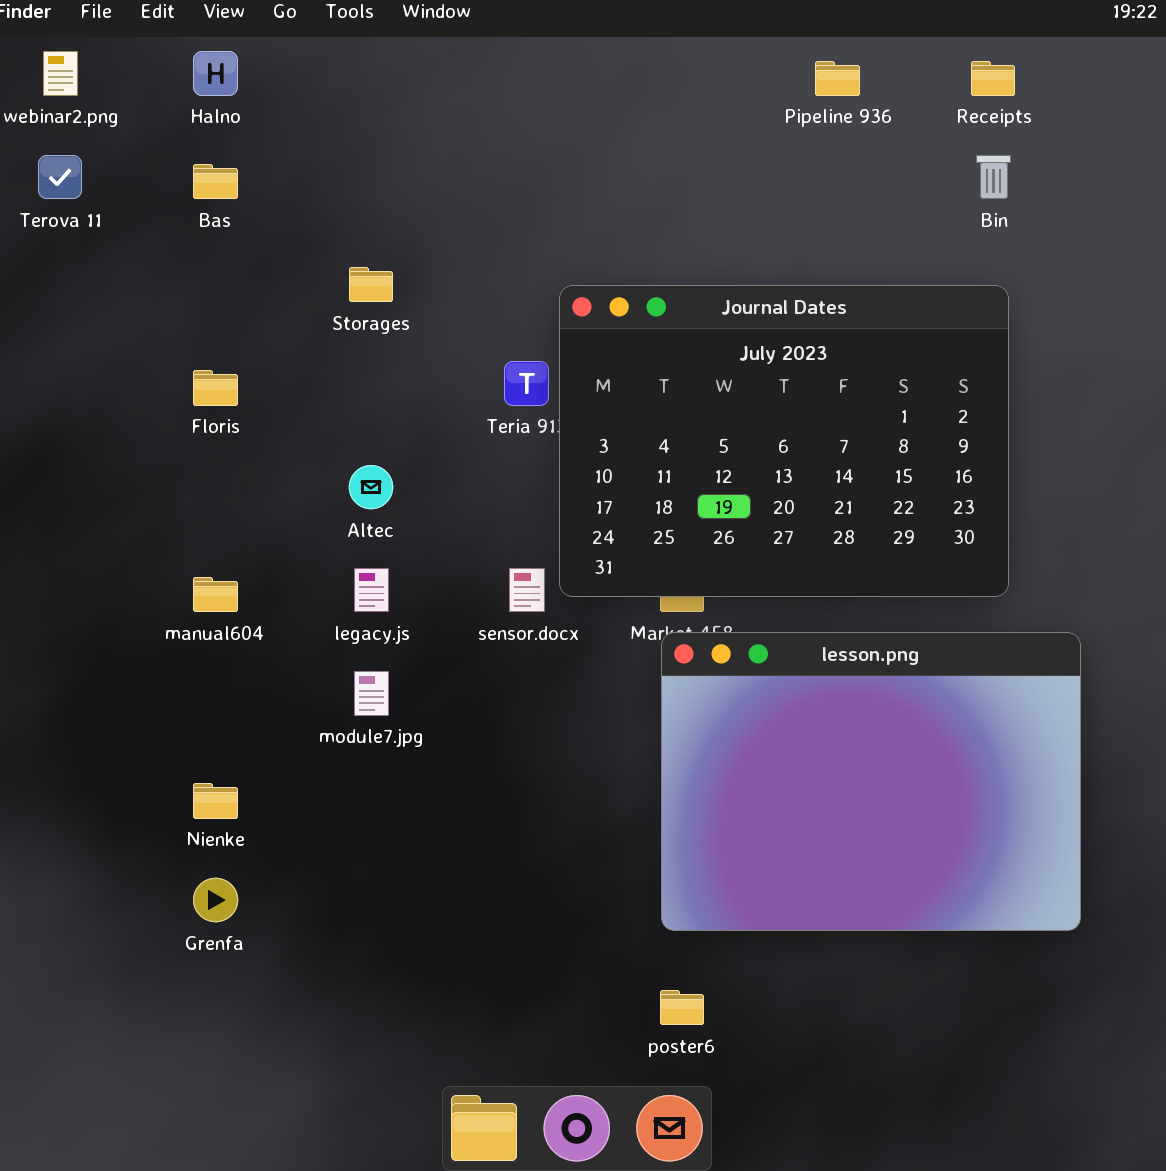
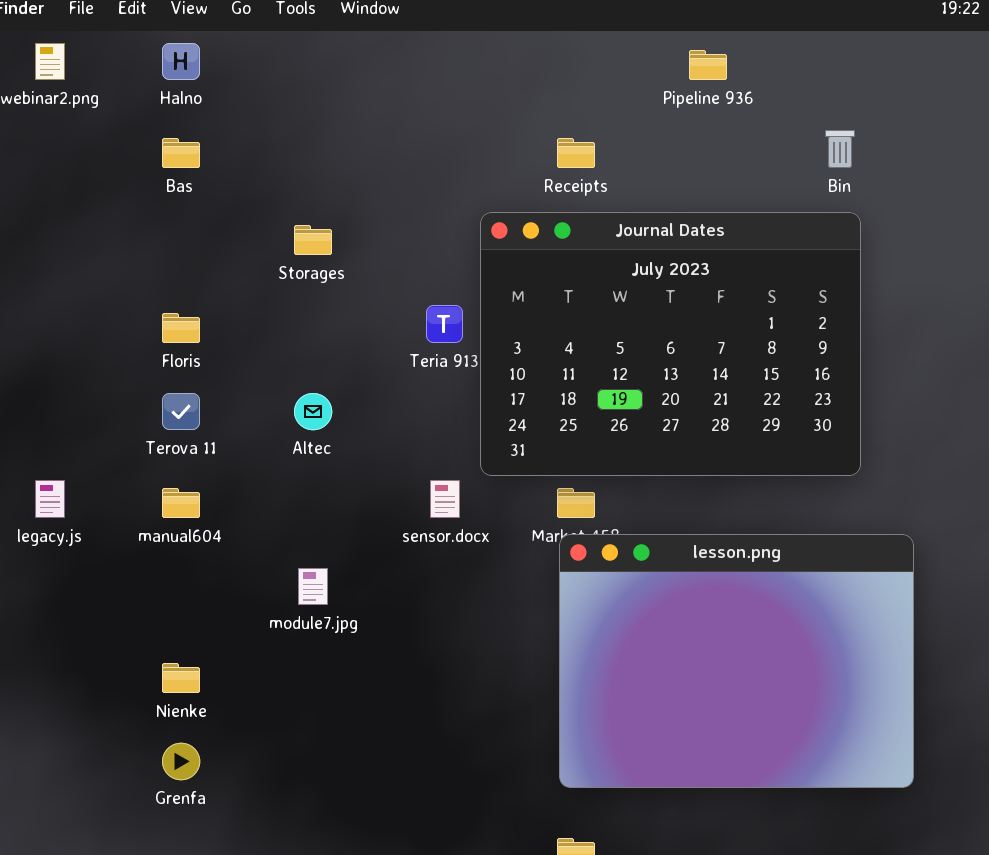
Receipts: [971,61,1015,96] -> [557,138,595,168], moved
Terova 11: [38,155,82,199] -> [162,393,200,430], moved
Journal Dates: [559,285,1009,597] -> [480,212,861,476], moved
legacy.js: [354,568,389,612] -> [35,480,65,518], moved

